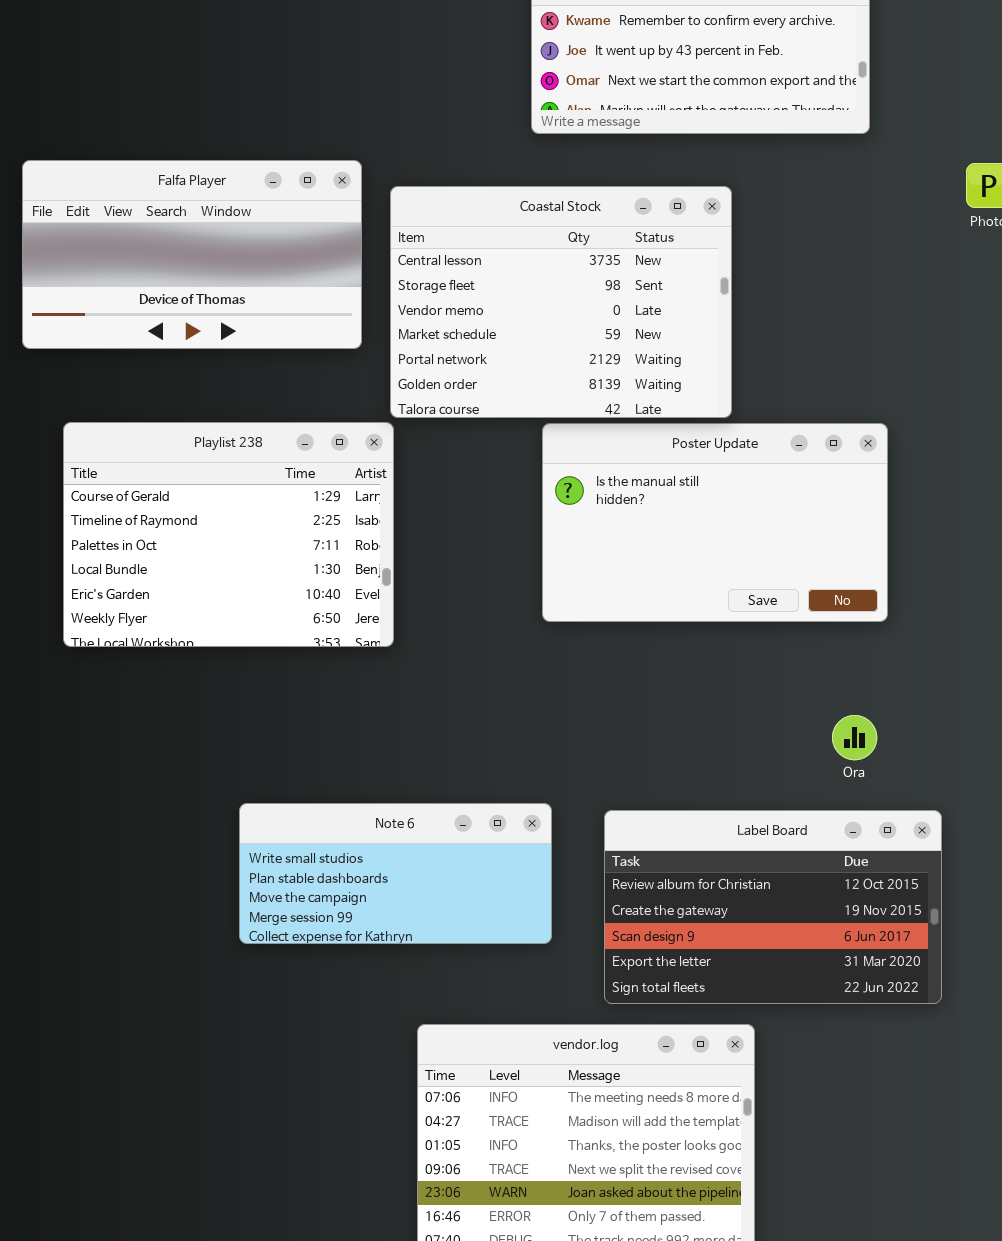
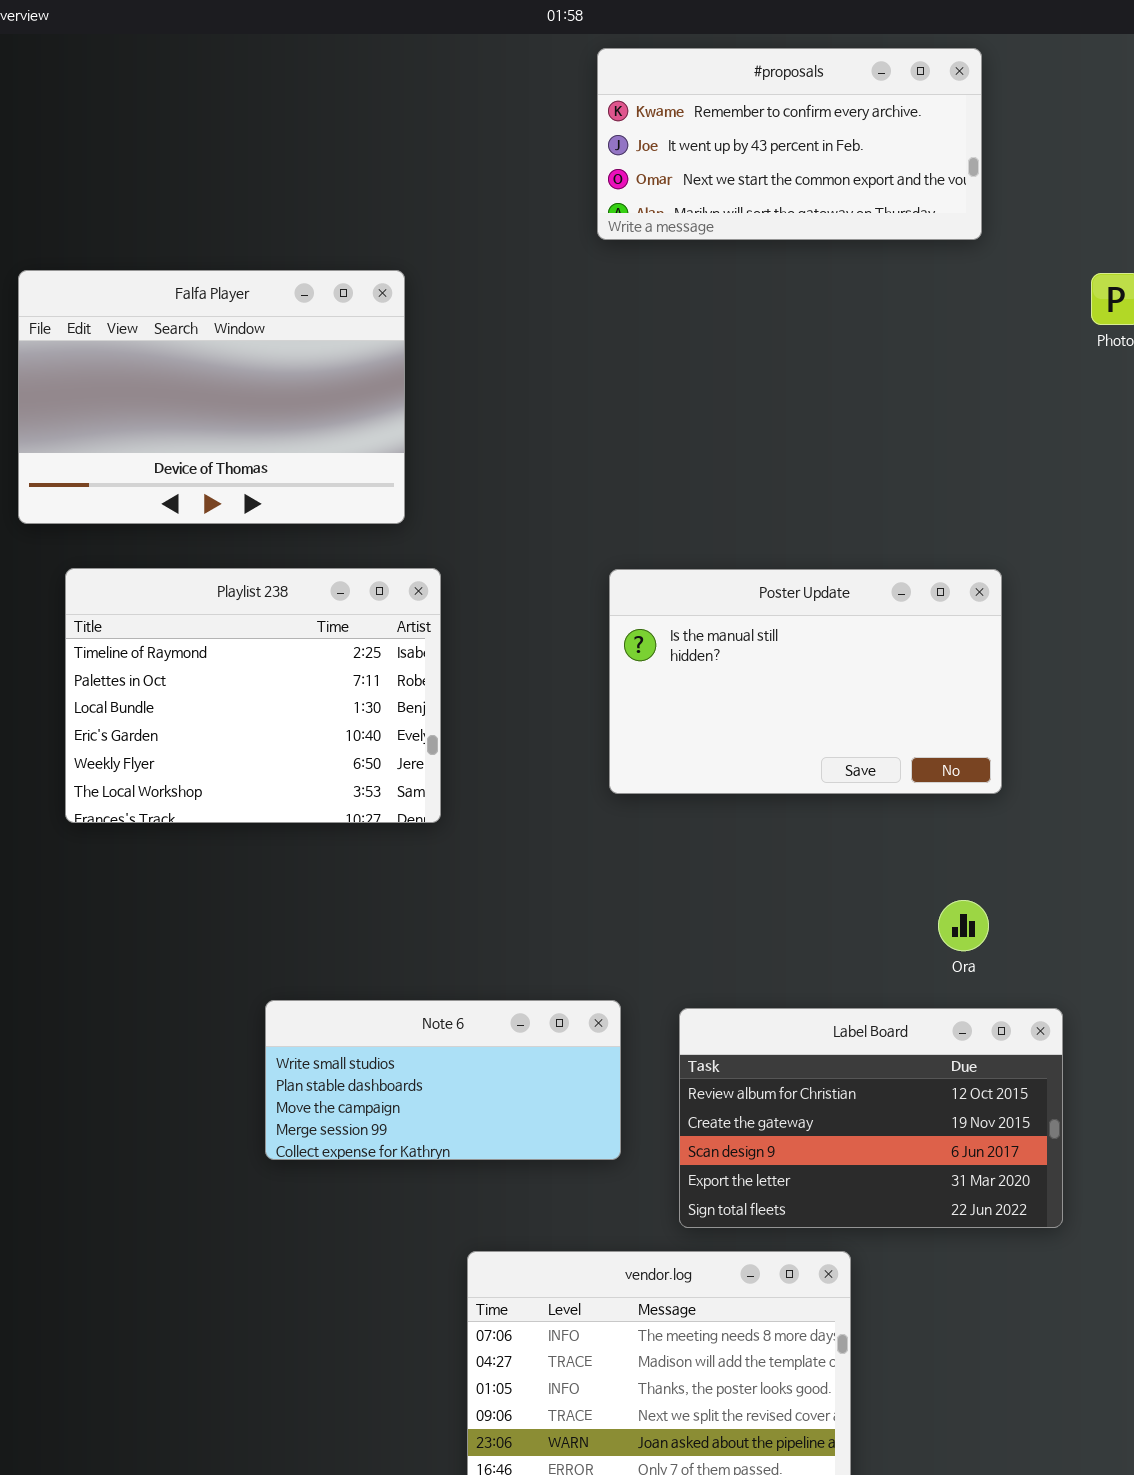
Falfa Player: [22,160,362,349] -> [18,270,405,524], resized
Coastal Stock: [390,186,732,418] -> none, closed
Playlist 238: [63,422,394,647] -> [65,568,441,823], scrolled down 1 row

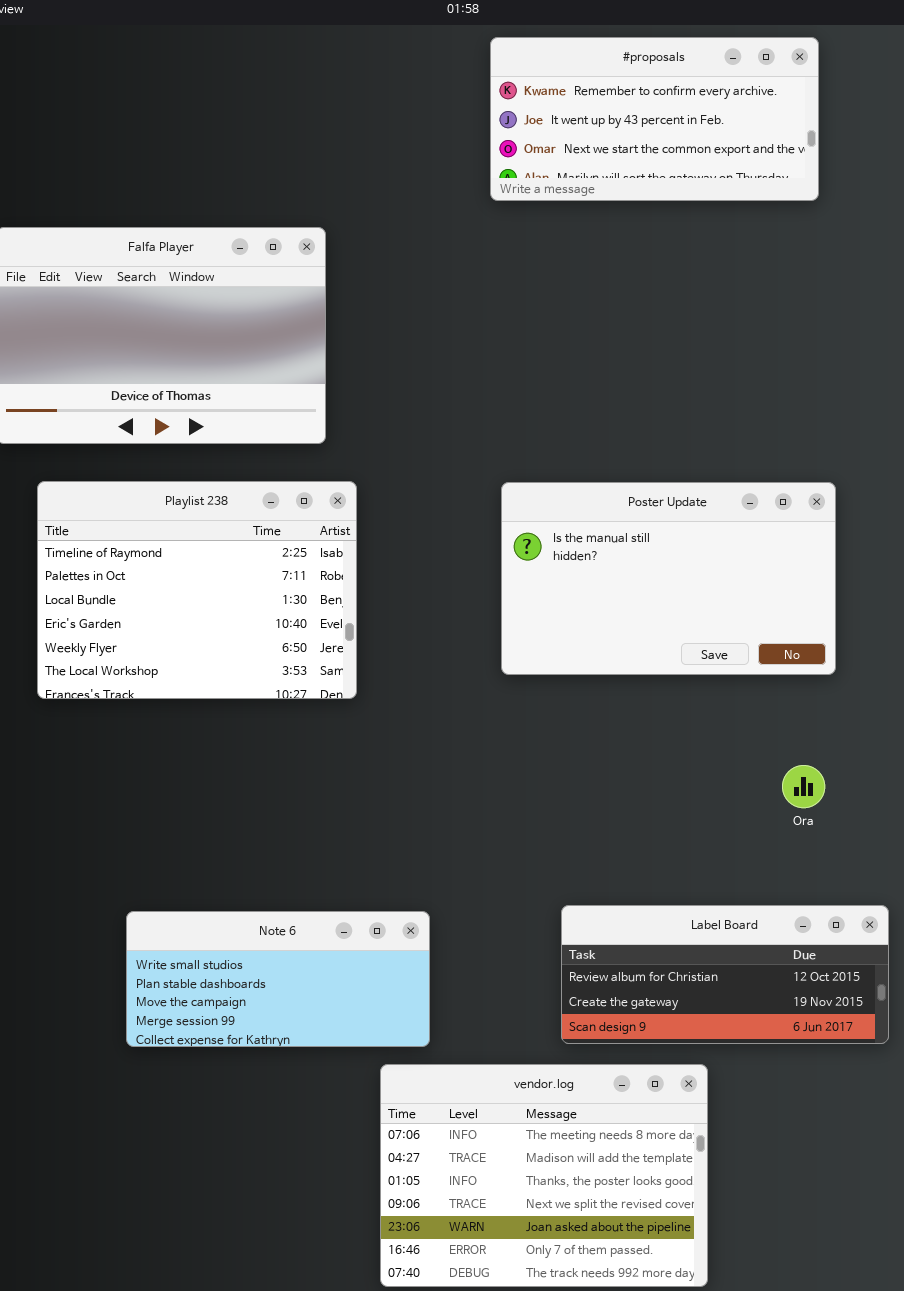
Note 6: [265,1000,621,1160] -> [126,911,430,1047], moved
Label Board: [679,1008,1063,1228] -> [561,905,889,1044], resized

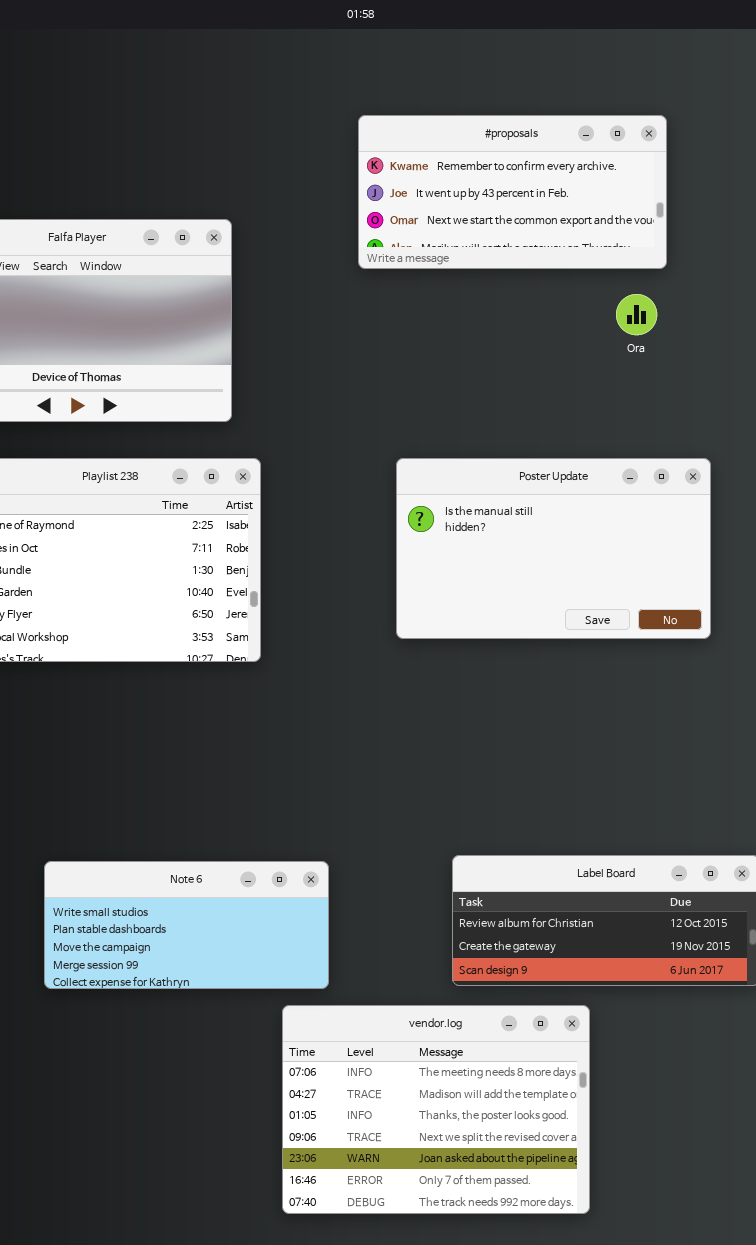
#proposals: [490,37,819,201] -> [358,115,667,269], moved
Ora: [782,765,825,808] -> [616,294,657,335], moved

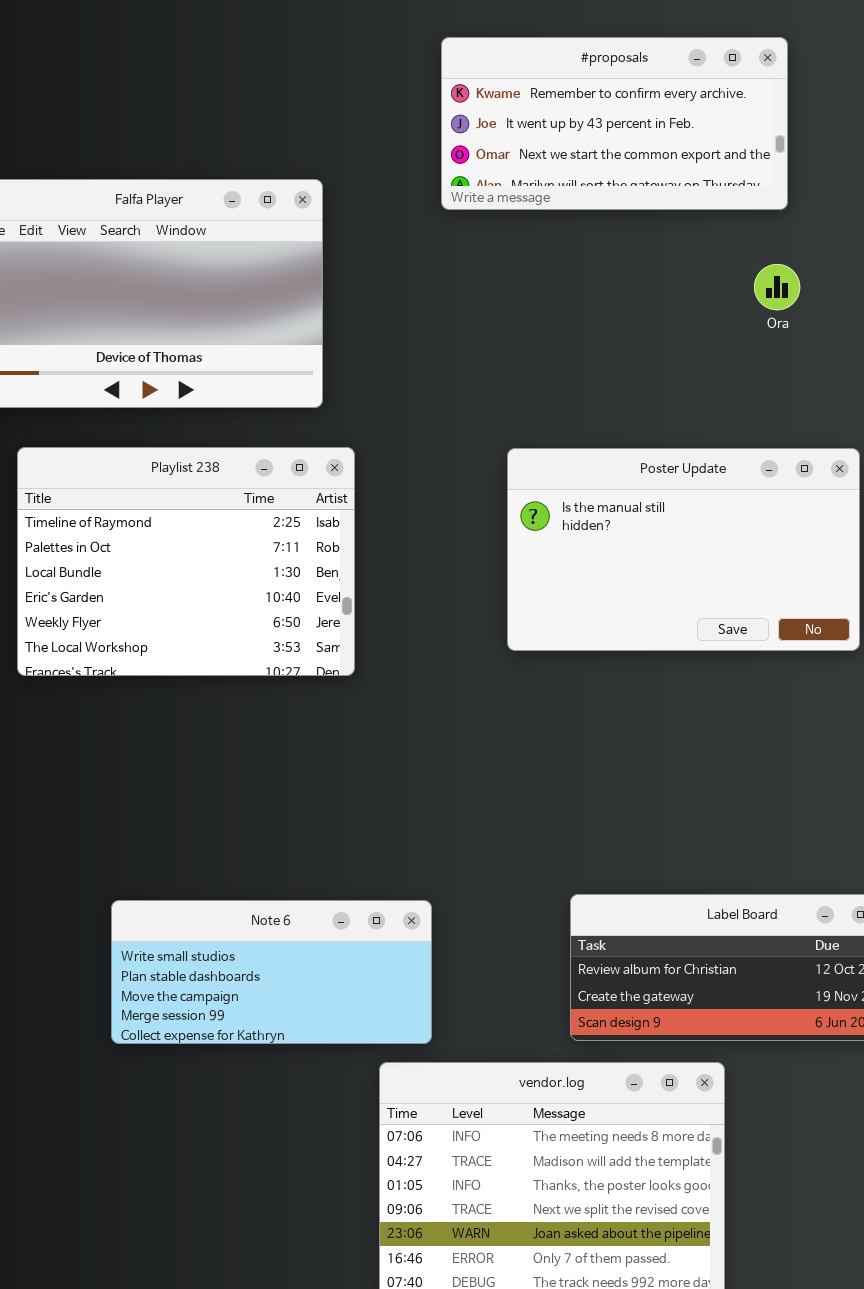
#proposals: [358,115,667,269] -> [441,37,788,210], moved

